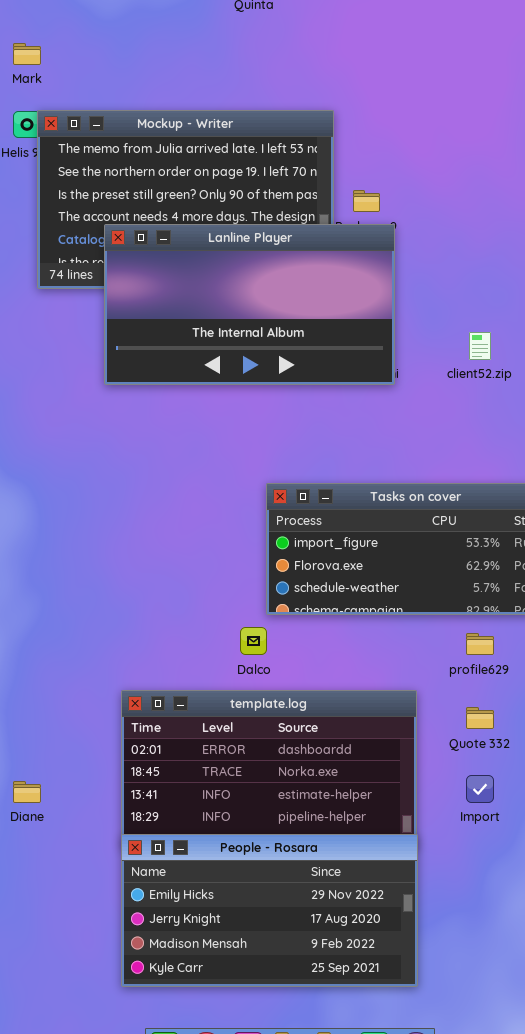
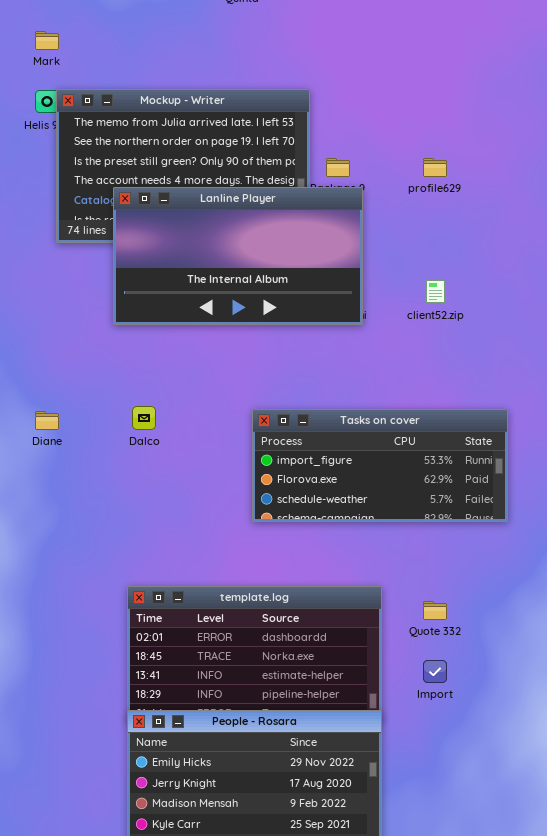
Dalco: [240,627,267,655] -> [132,406,156,430], moved
profile629: [466,633,494,655] -> [423,158,447,177], moved
Diane: [13,781,41,803] -> [35,411,59,430], moved

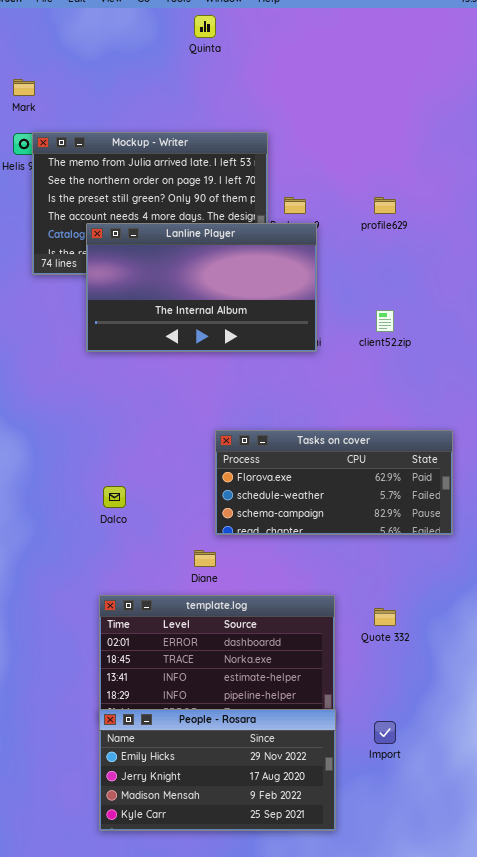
Dalco: [132,406,156,430] -> [103,486,126,508], moved
Tasks on cover: [252,409,508,522] -> [215,430,453,535], scrolled down 1 row
Diane: [35,411,59,430] -> [194,550,216,567], moved
Import: [423,660,447,683] -> [374,721,396,744], moved

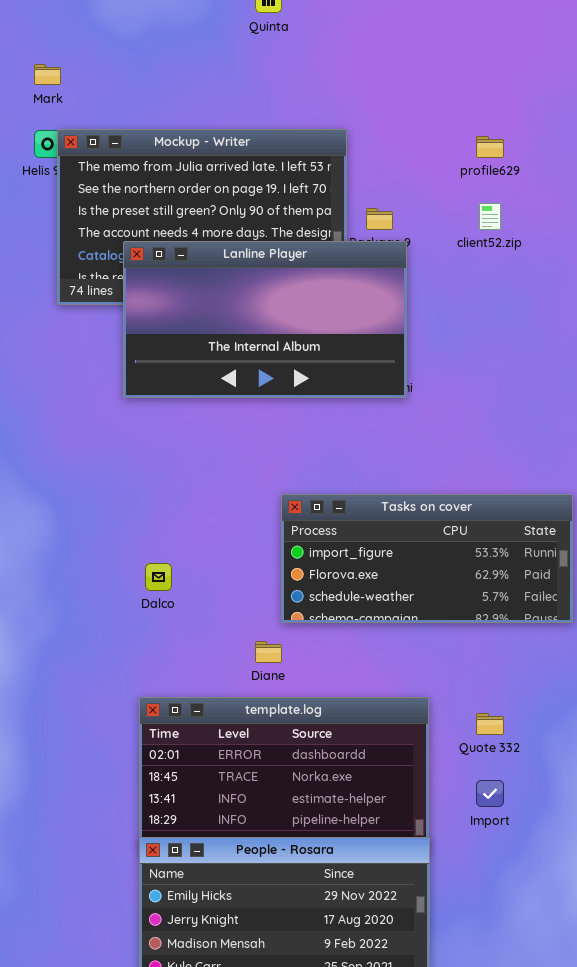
profile629: [374,197,396,214] -> [476,136,504,158], moved
client52.zip: [376,310,394,332] -> [479,203,501,230], moved
Tasks on cover: [215,430,453,535] -> [281,494,573,623], scrolled up 1 row
Import: [374,721,396,744] -> [476,780,504,807], moved

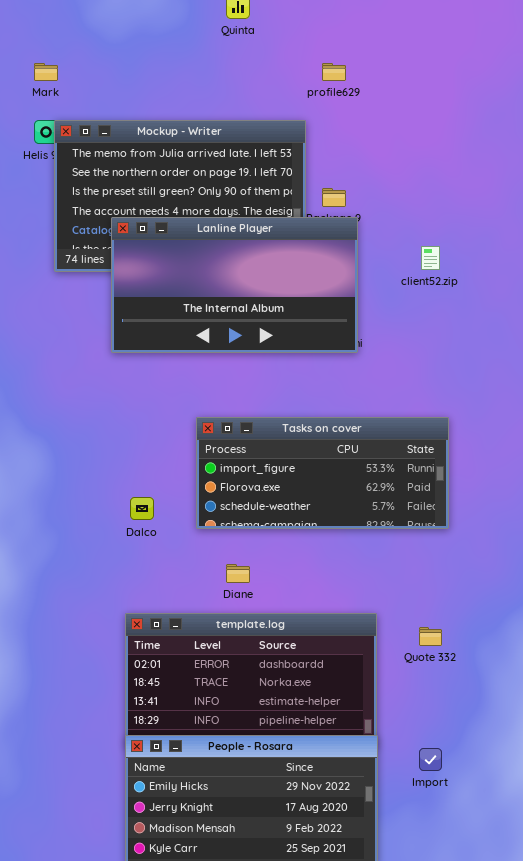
profile629: [476,136,504,158] -> [322,63,346,81], moved
client52.zip: [479,203,501,230] -> [421,246,440,270], moved
Tasks on cover: [281,494,573,623] -> [196,417,449,529], moved
Import: [476,780,504,807] -> [419,748,442,771], moved

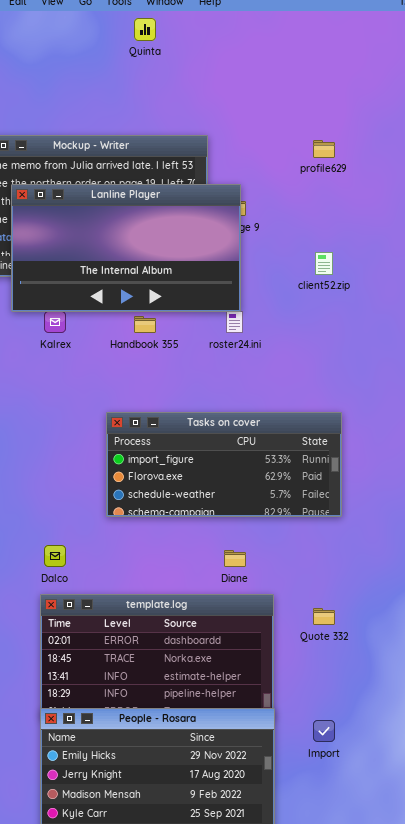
profile629: [322,63,346,81] -> [313,140,335,158], moved
Lanline Player: [111,217,358,353] -> [11,184,241,312], moved
Dalco: [130,497,154,520] -> [44,545,66,567], moved
Diane: [226,564,250,583] -> [224,550,246,567], moved

